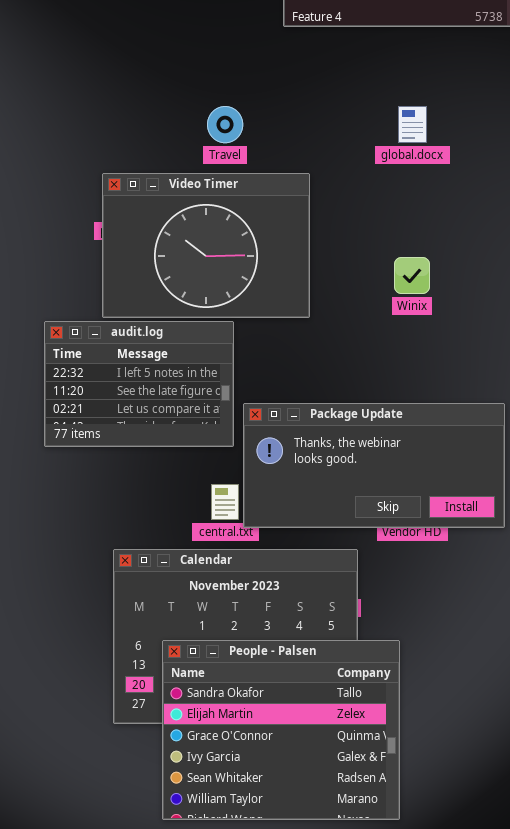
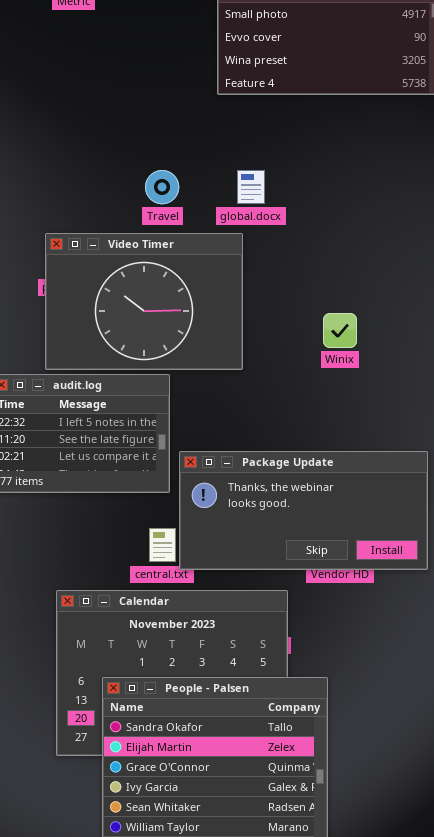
global.docx: [398,106,427,143] -> [237,170,265,204], moved

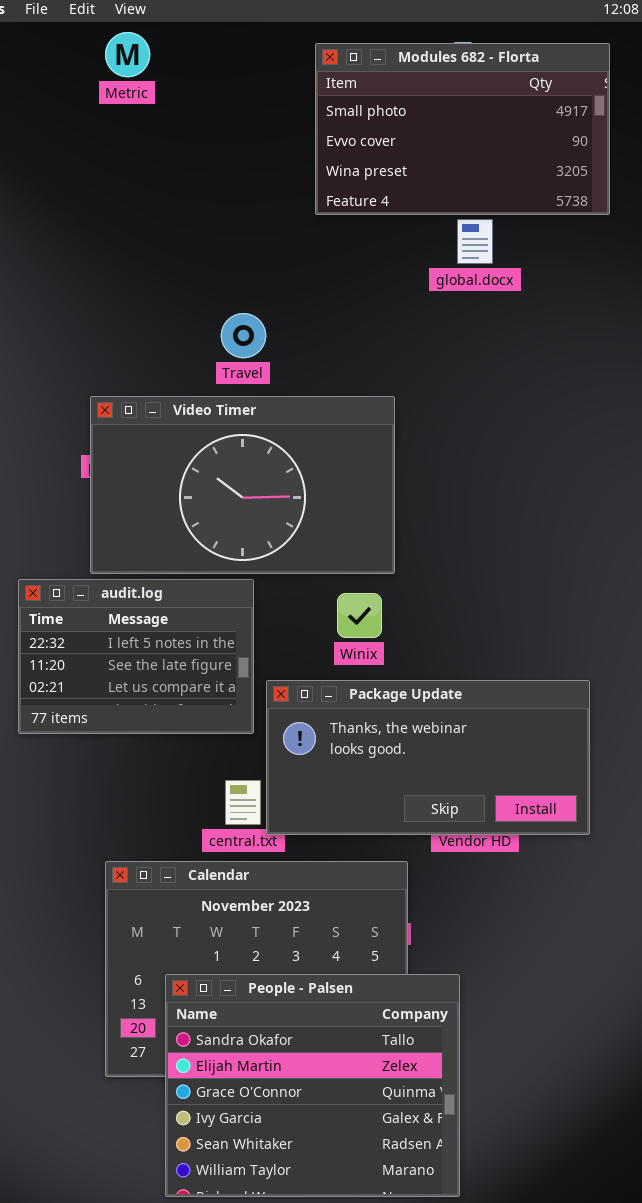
global.docx: [237,170,265,204] -> [457,219,493,264], moved
Video Timer: [45,233,243,370] -> [90,396,395,574], resized
Winix: [323,313,357,348] -> [337,593,382,638], moved

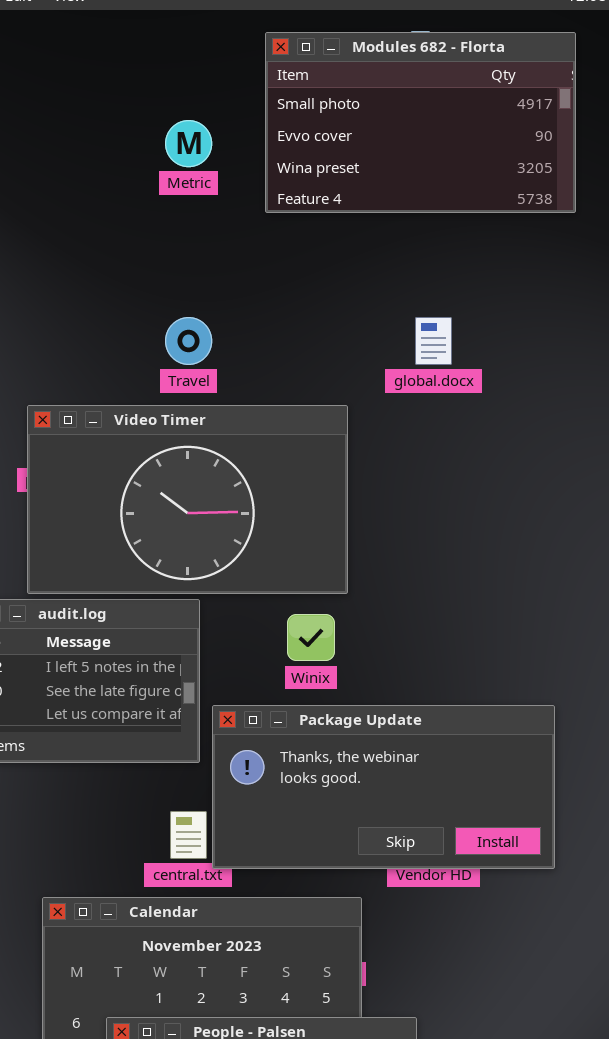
Metric: [105,32,150,77] -> [165,120,212,167], moved
global.docx: [457,219,493,264] -> [415,317,452,365], moved

